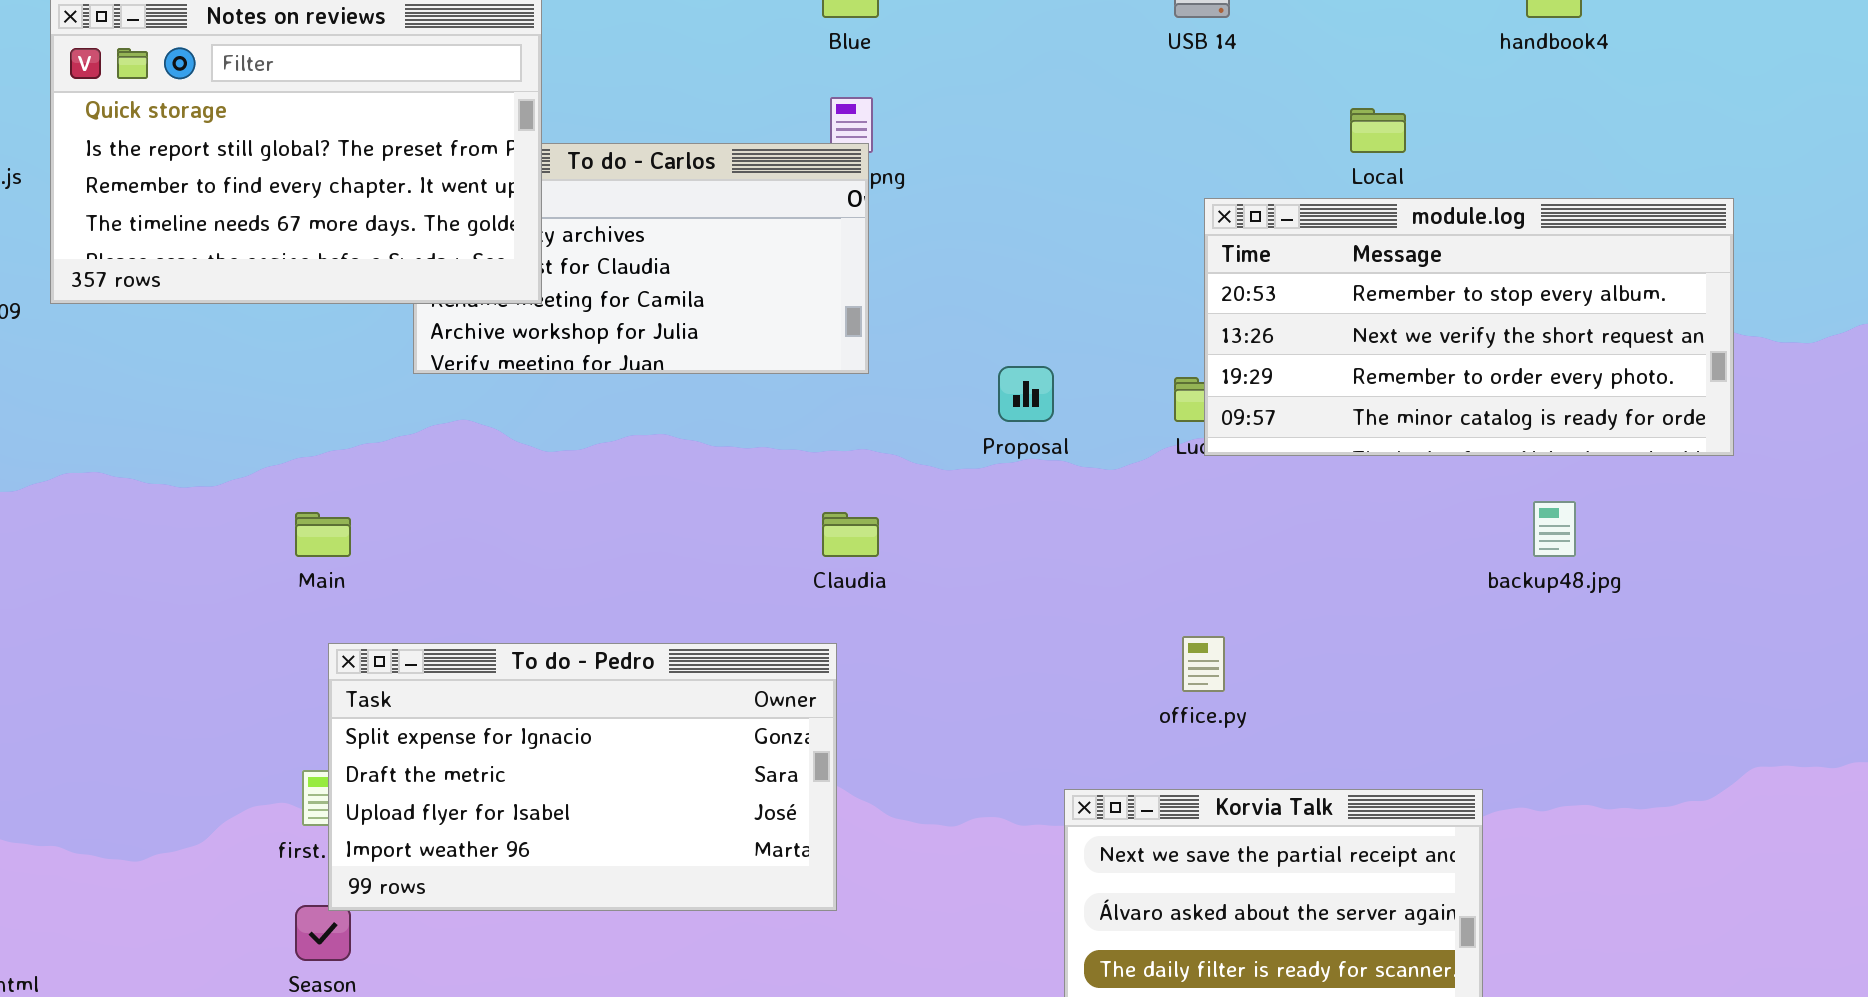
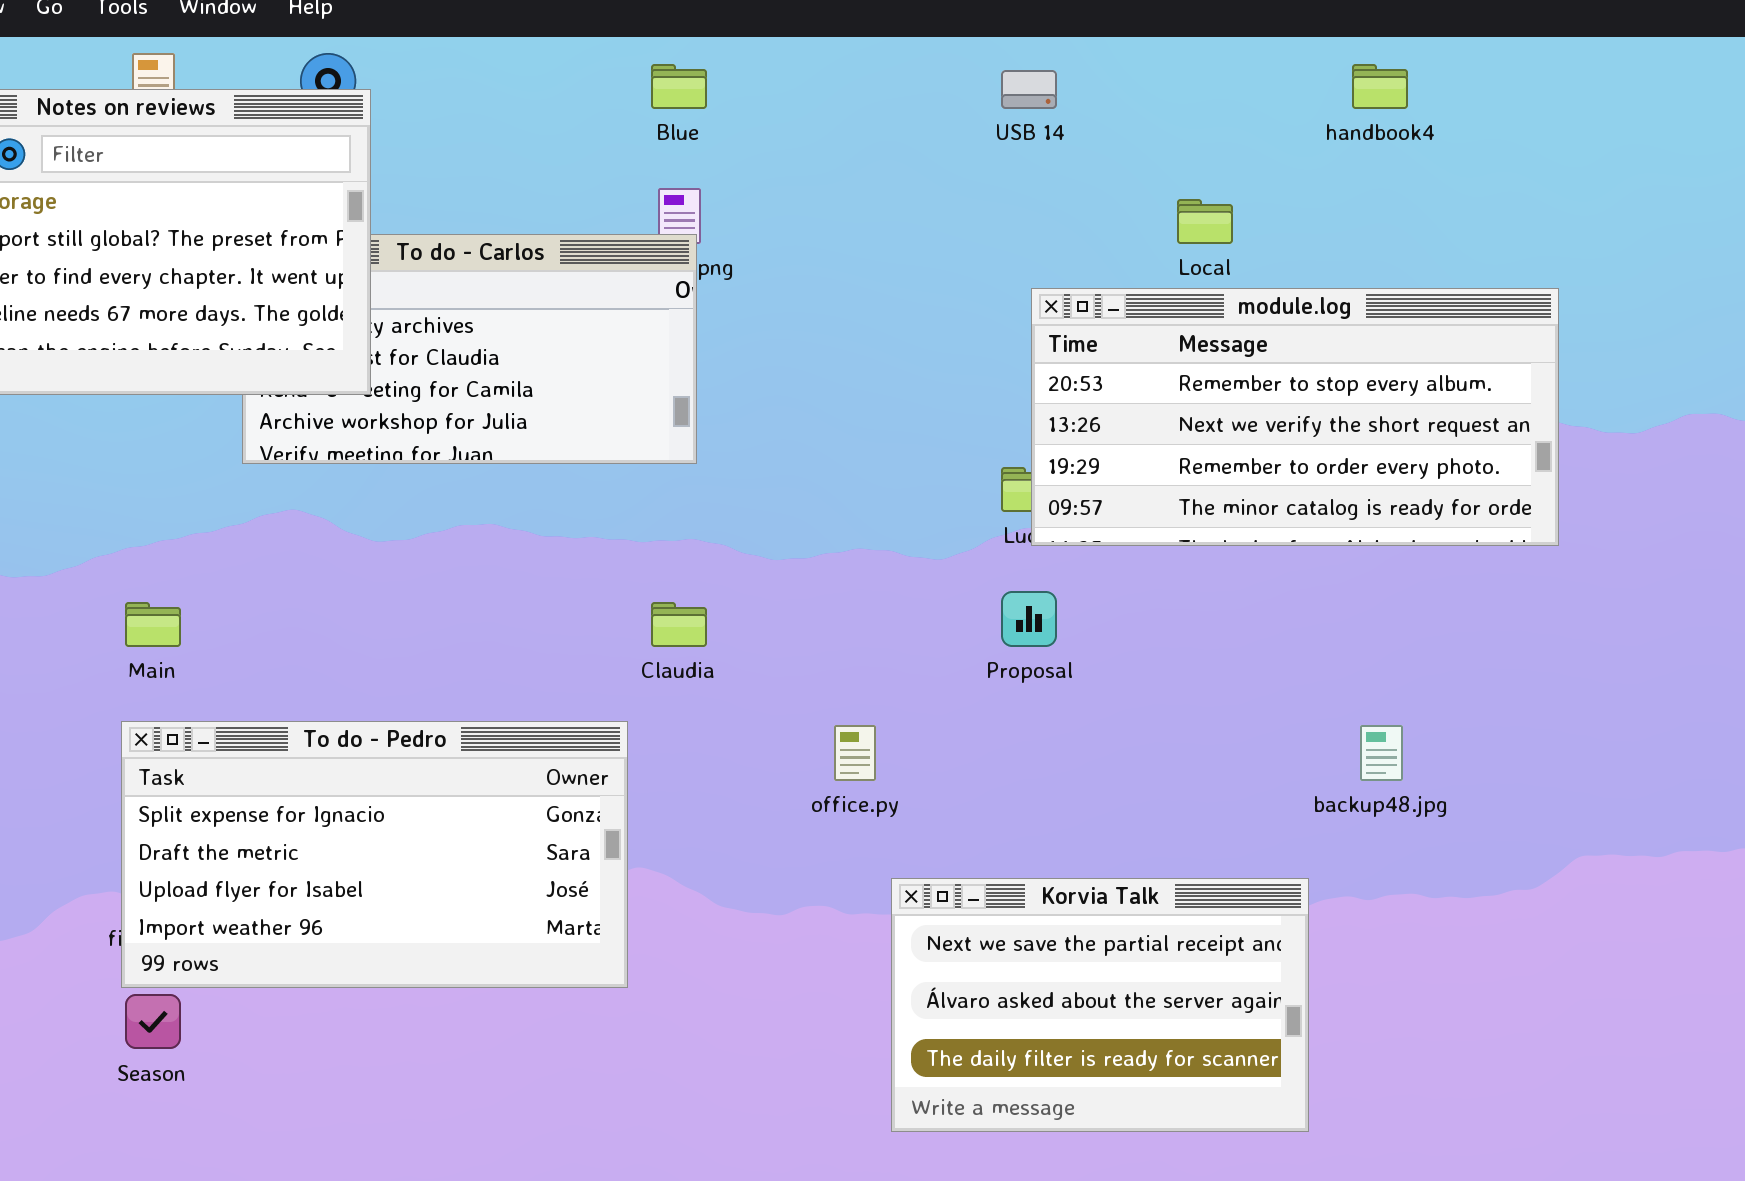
Proposal: [998,366,1054,422] -> [1001,591,1057,647], moved
backup48.jpg: [1533,501,1576,557] -> [1360,725,1403,781], moved
office.py: [1182,636,1225,692] -> [834,725,876,781], moved
To do - Pedro: [328,643,837,911] -> [121,721,628,988], moved

